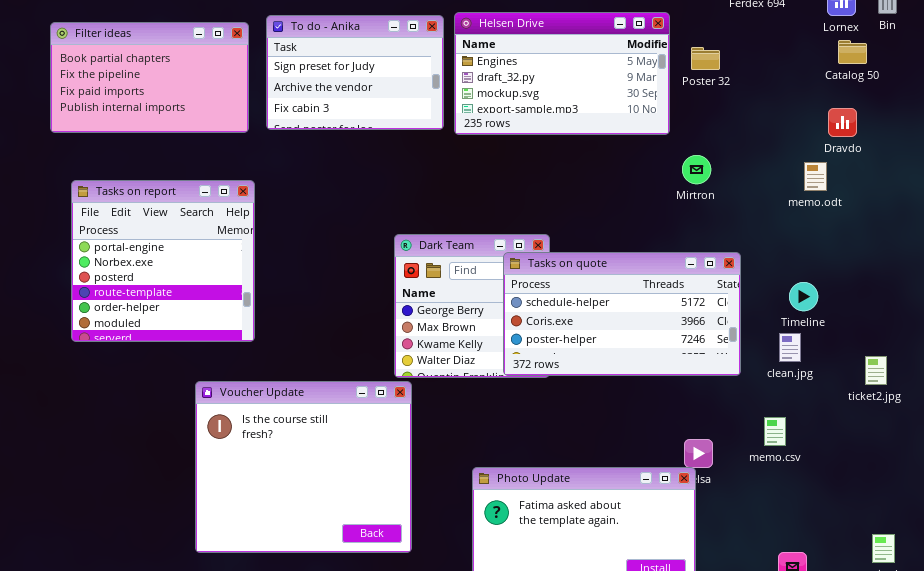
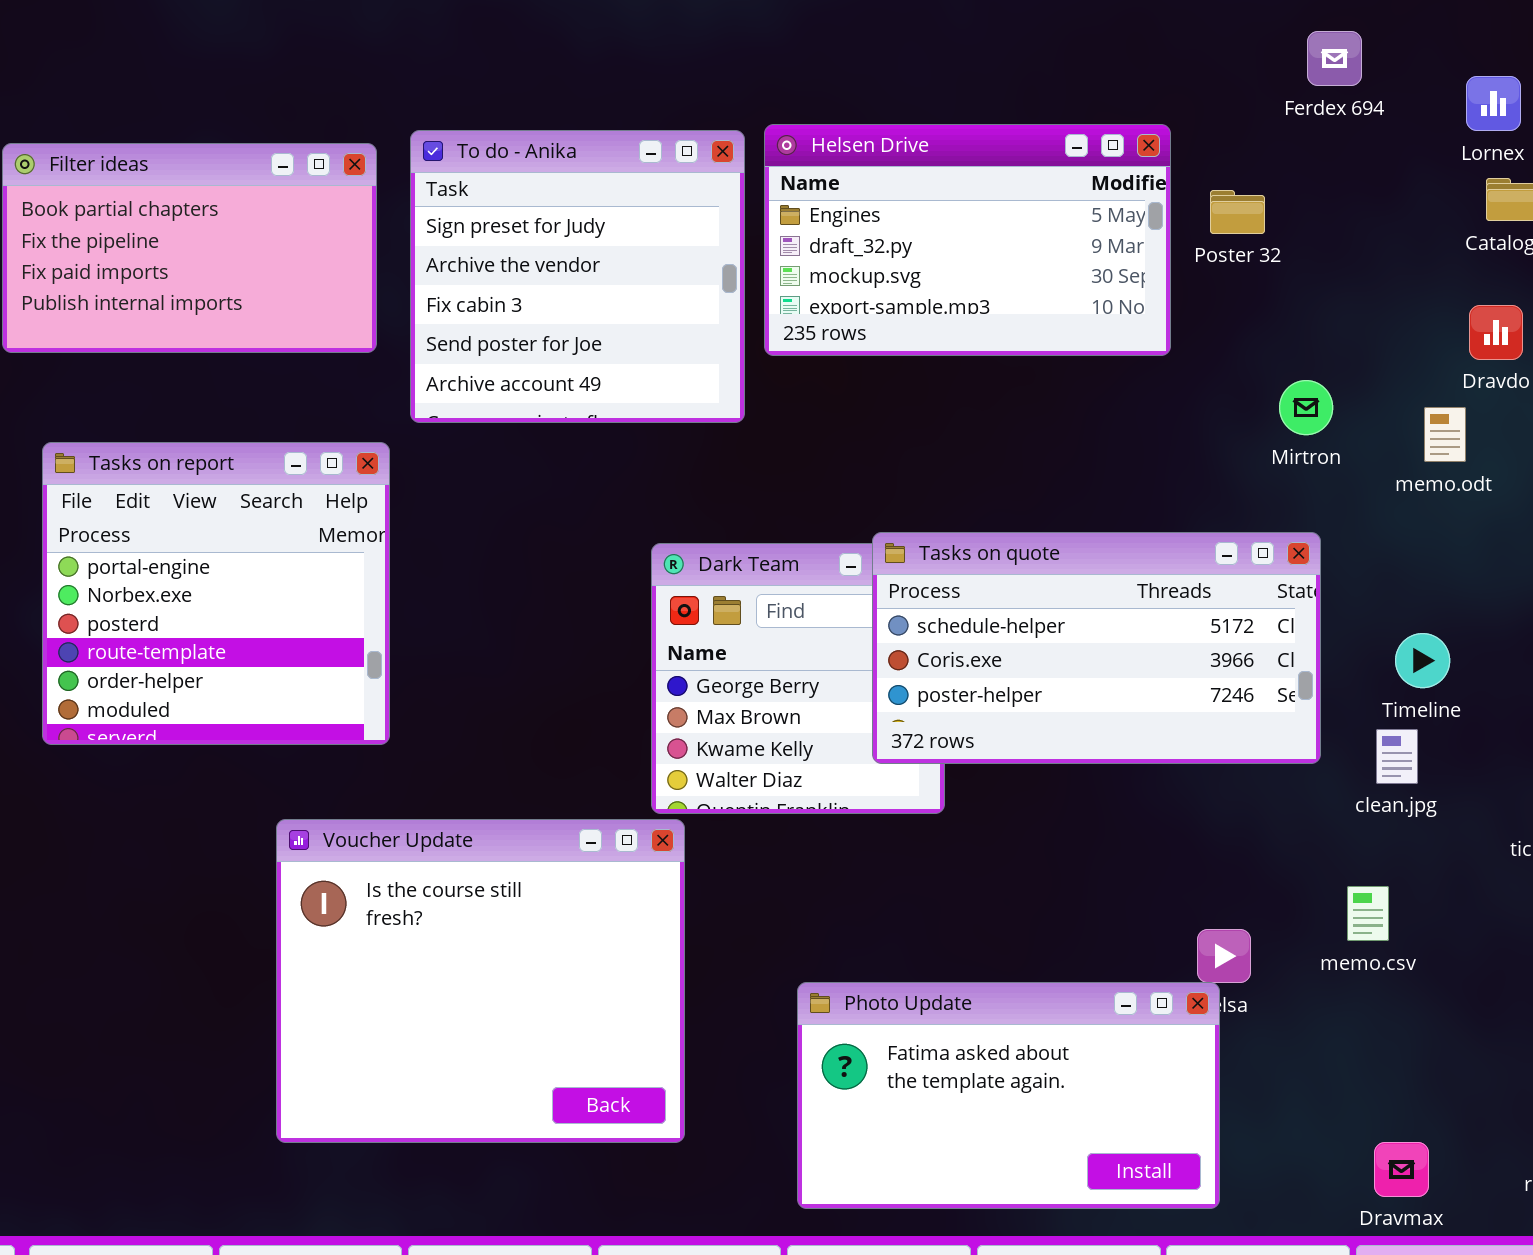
To do - Anika: [266,15,444,130] -> [410,130,745,423], resized
Mirtron: [682,155,711,184] -> [1279,380,1333,435], moved
Tasks on quote: [503,252,741,376] -> [872,532,1321,764], moved

